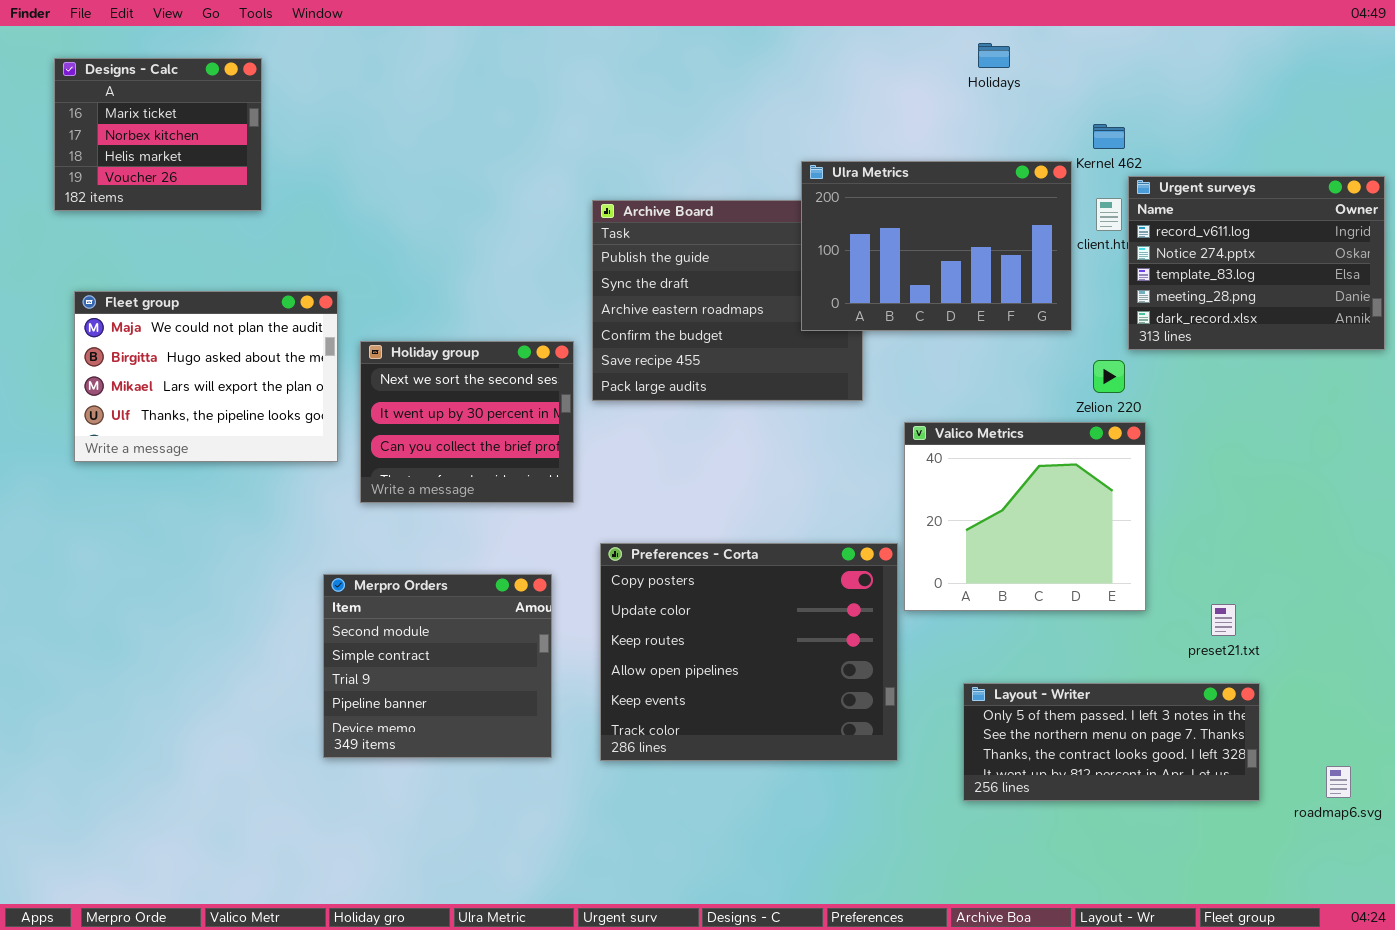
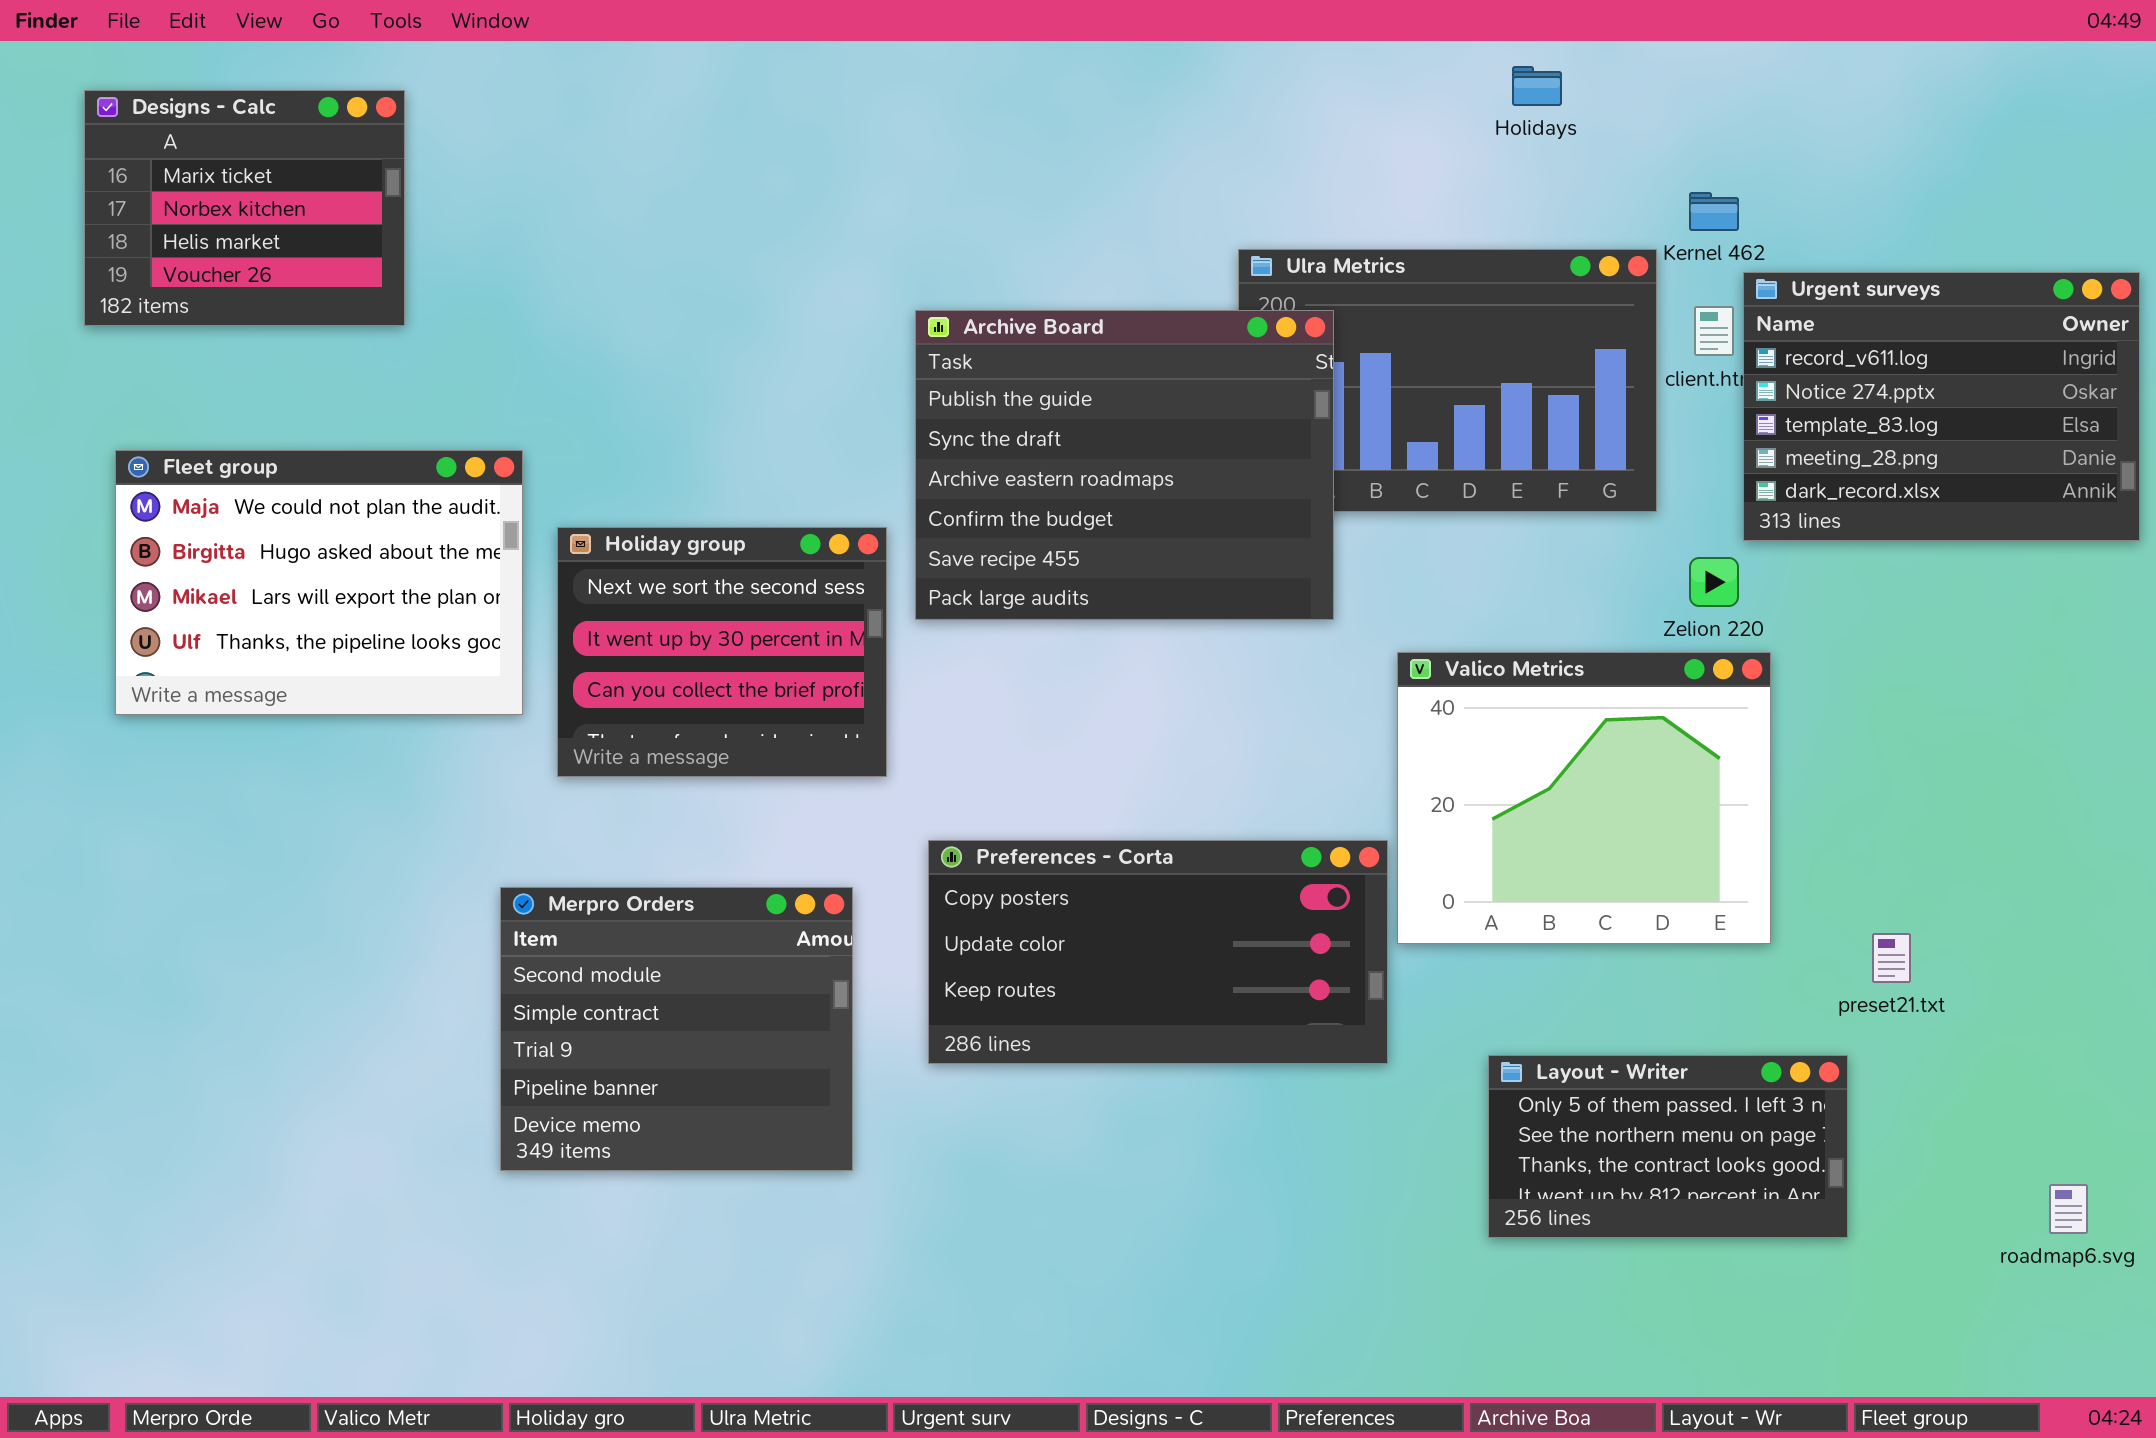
Archive Board: [592,200,863,401] -> [915,310,1334,620], raised
Preferences - Corta: [600,543,898,761] -> [928,840,1388,1064], resized
Layout - Writer: [963,683,1260,801] -> [1488,1055,1848,1238], resized

